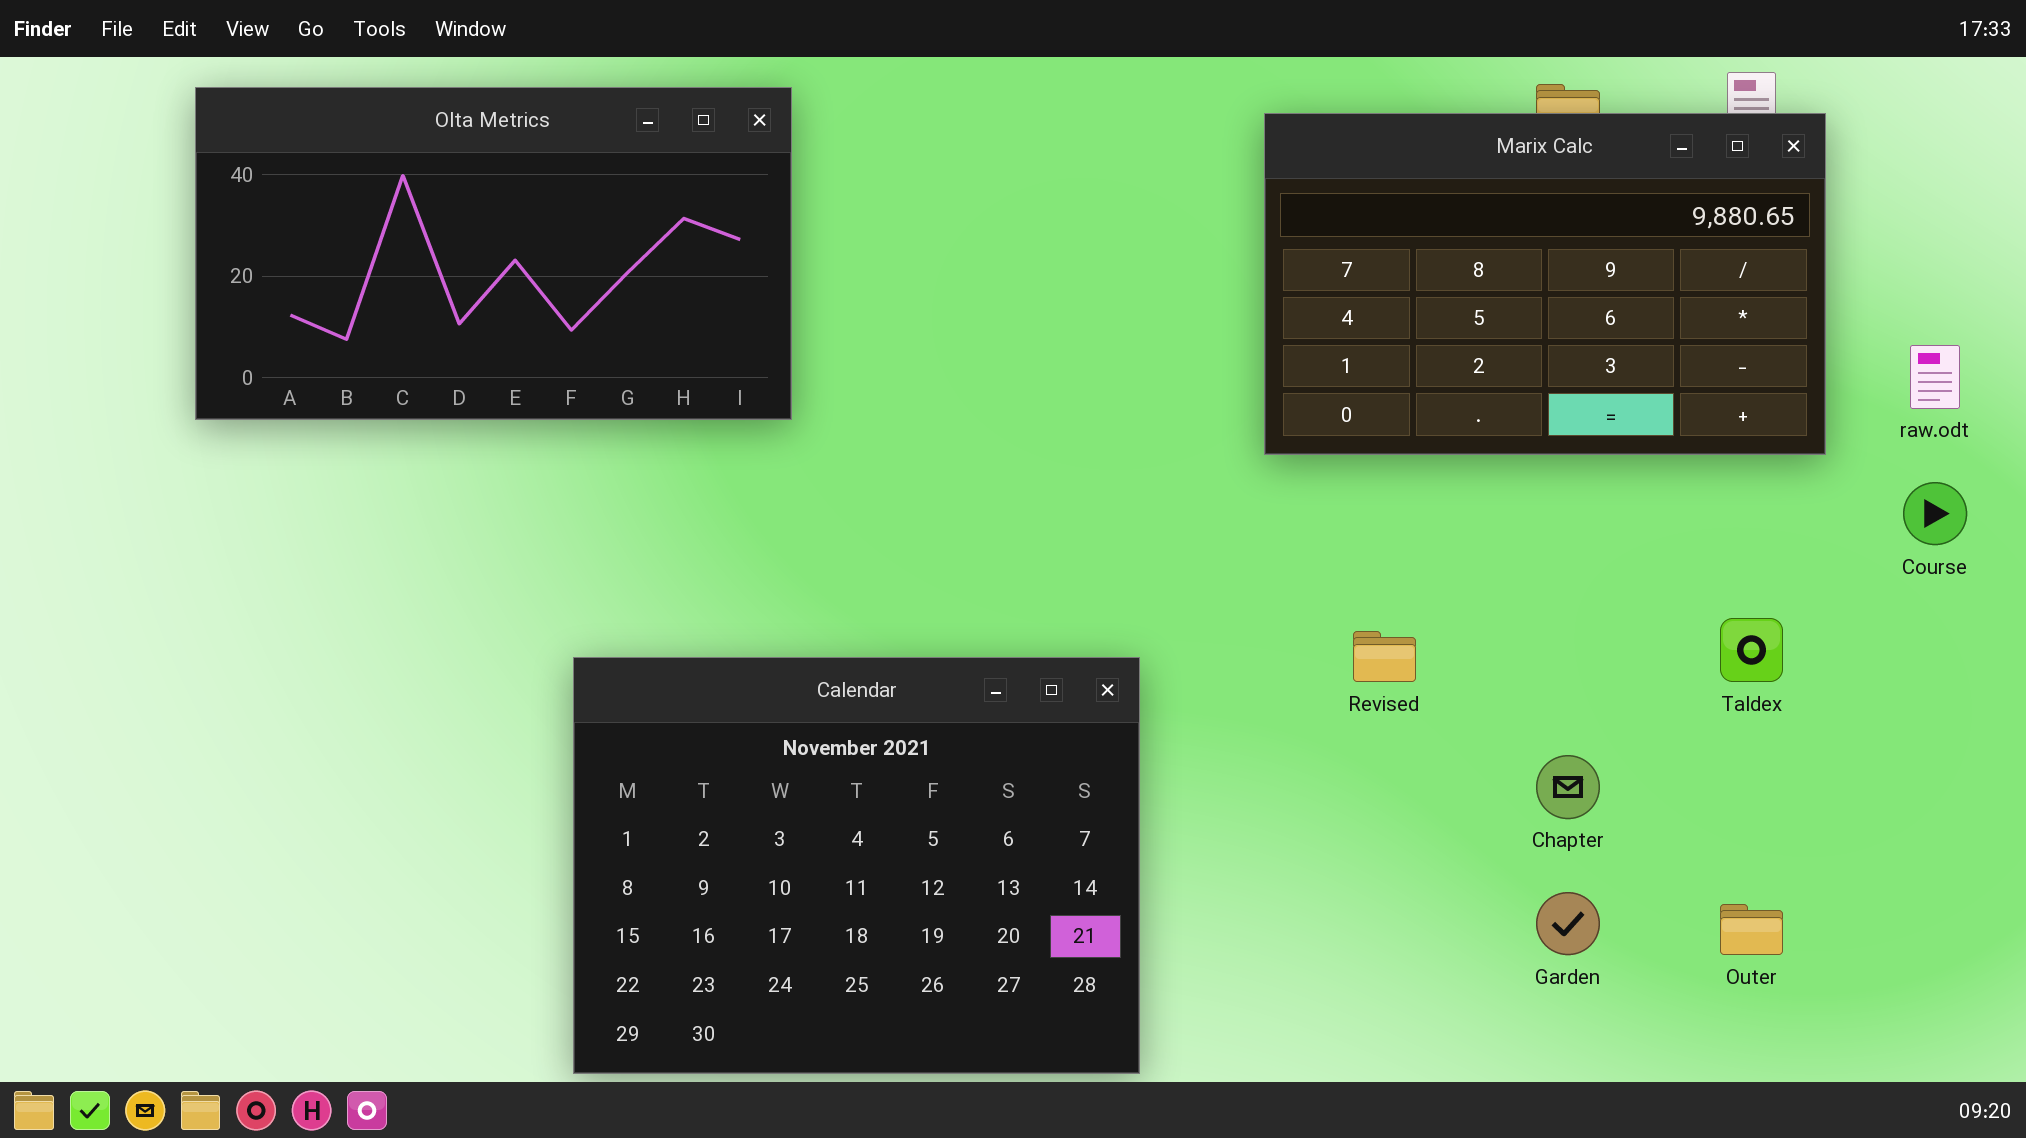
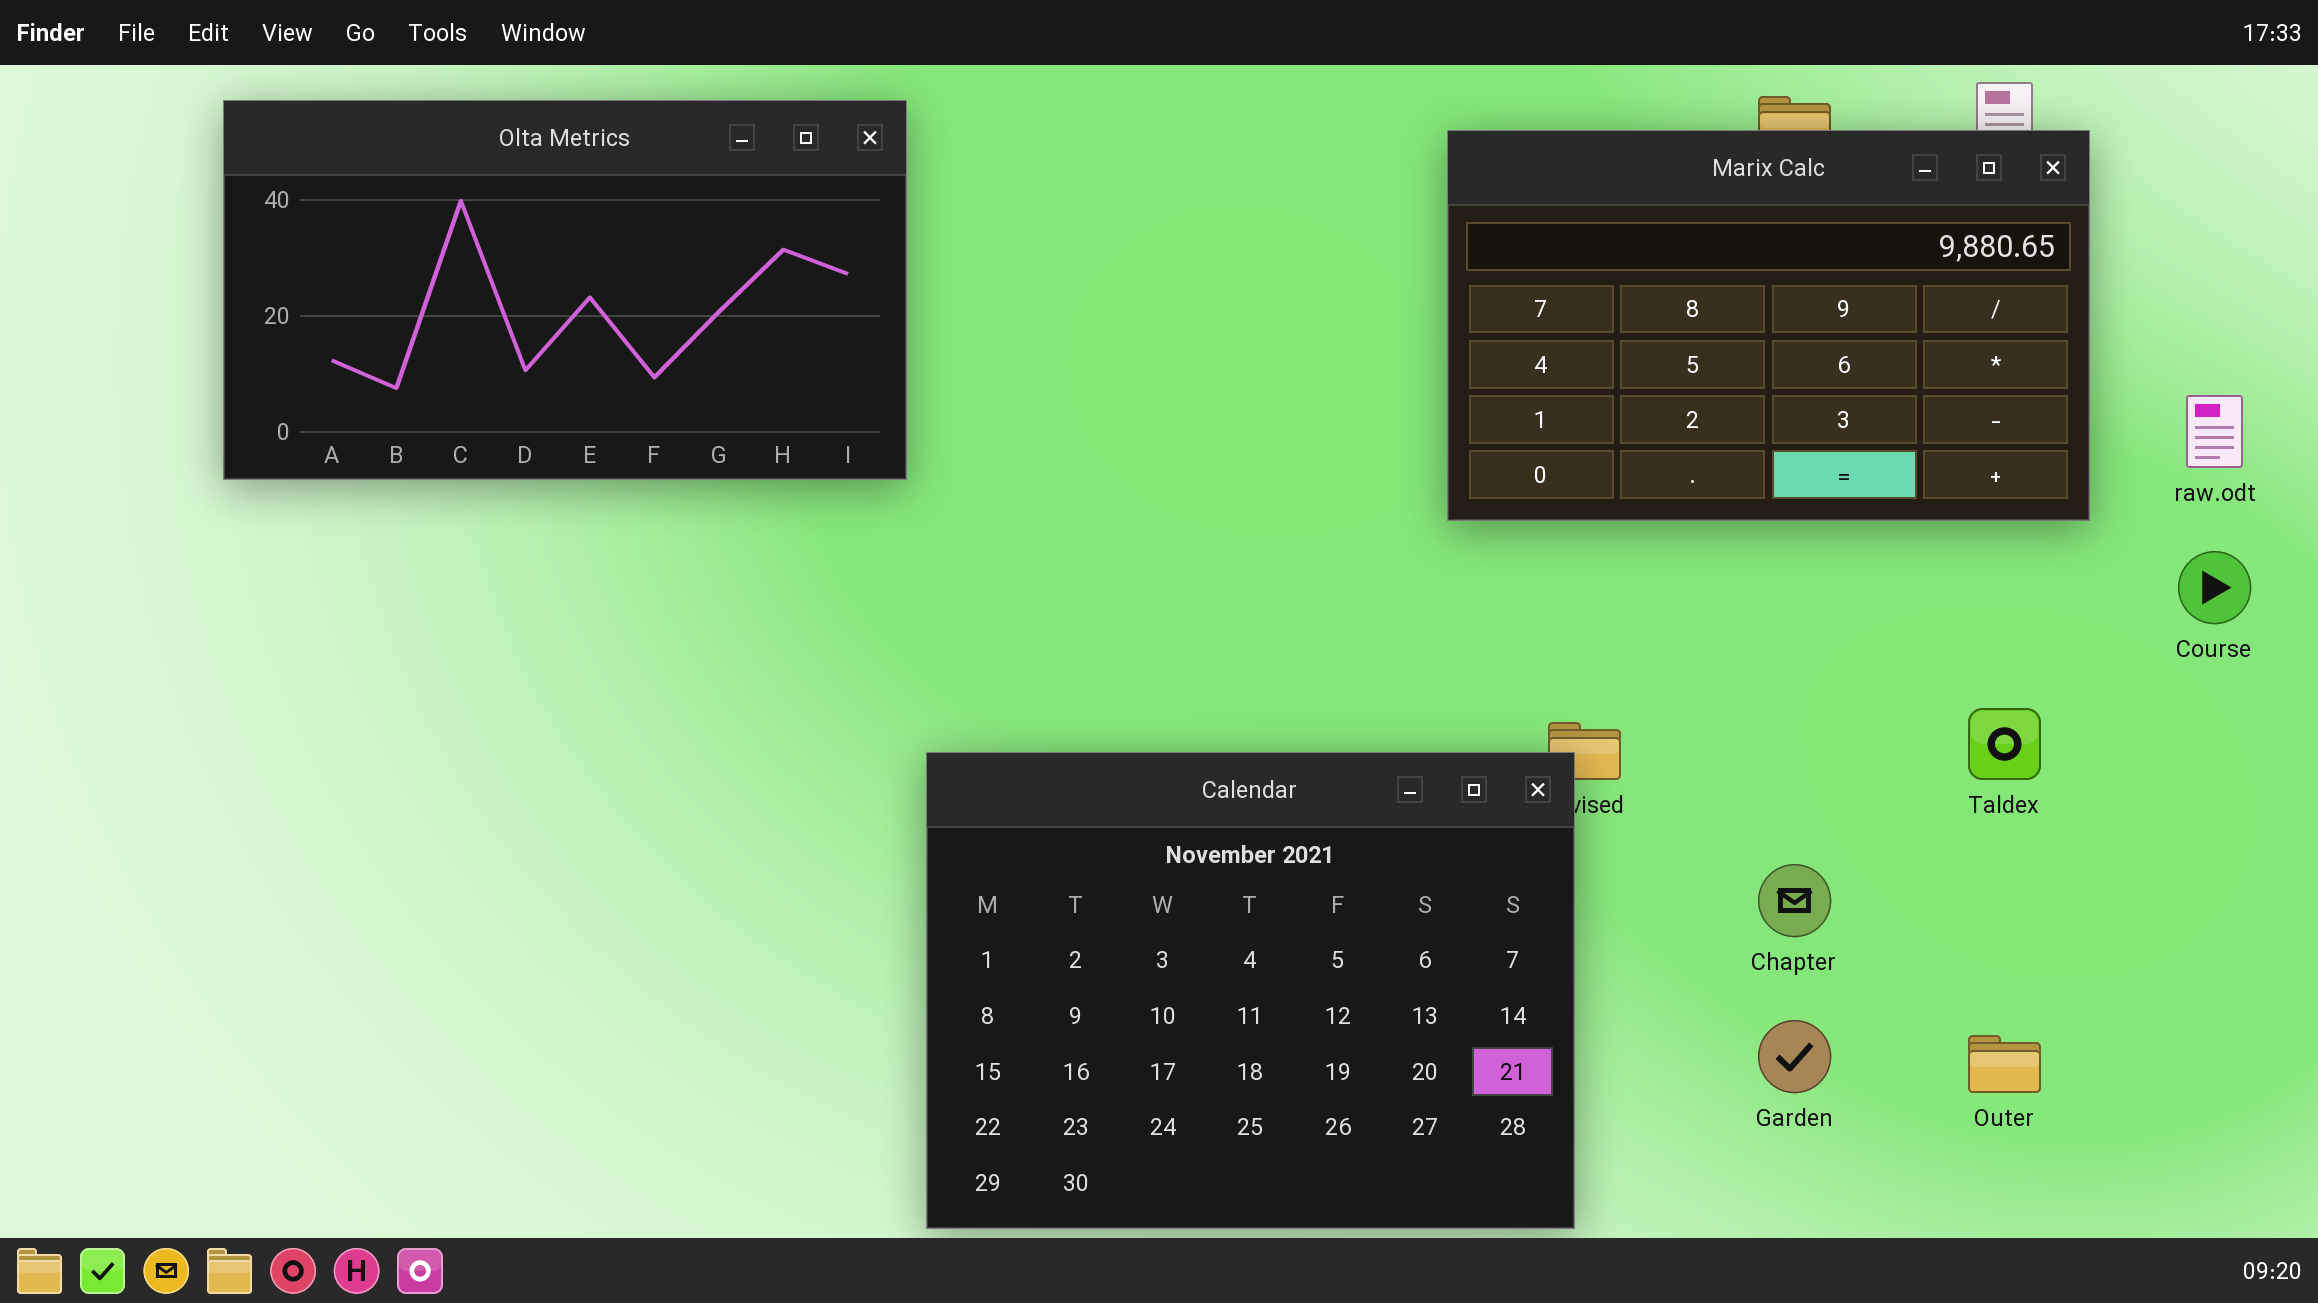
Calendar: [573,657,1140,1074] -> [926,752,1575,1229], moved

